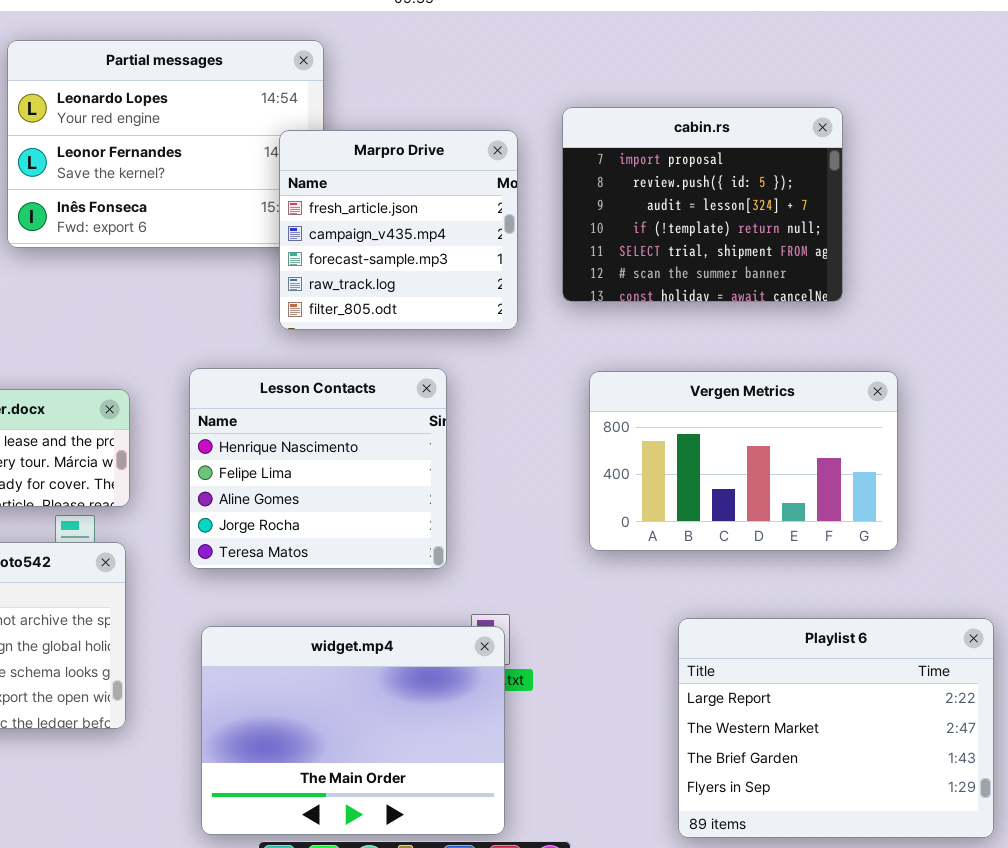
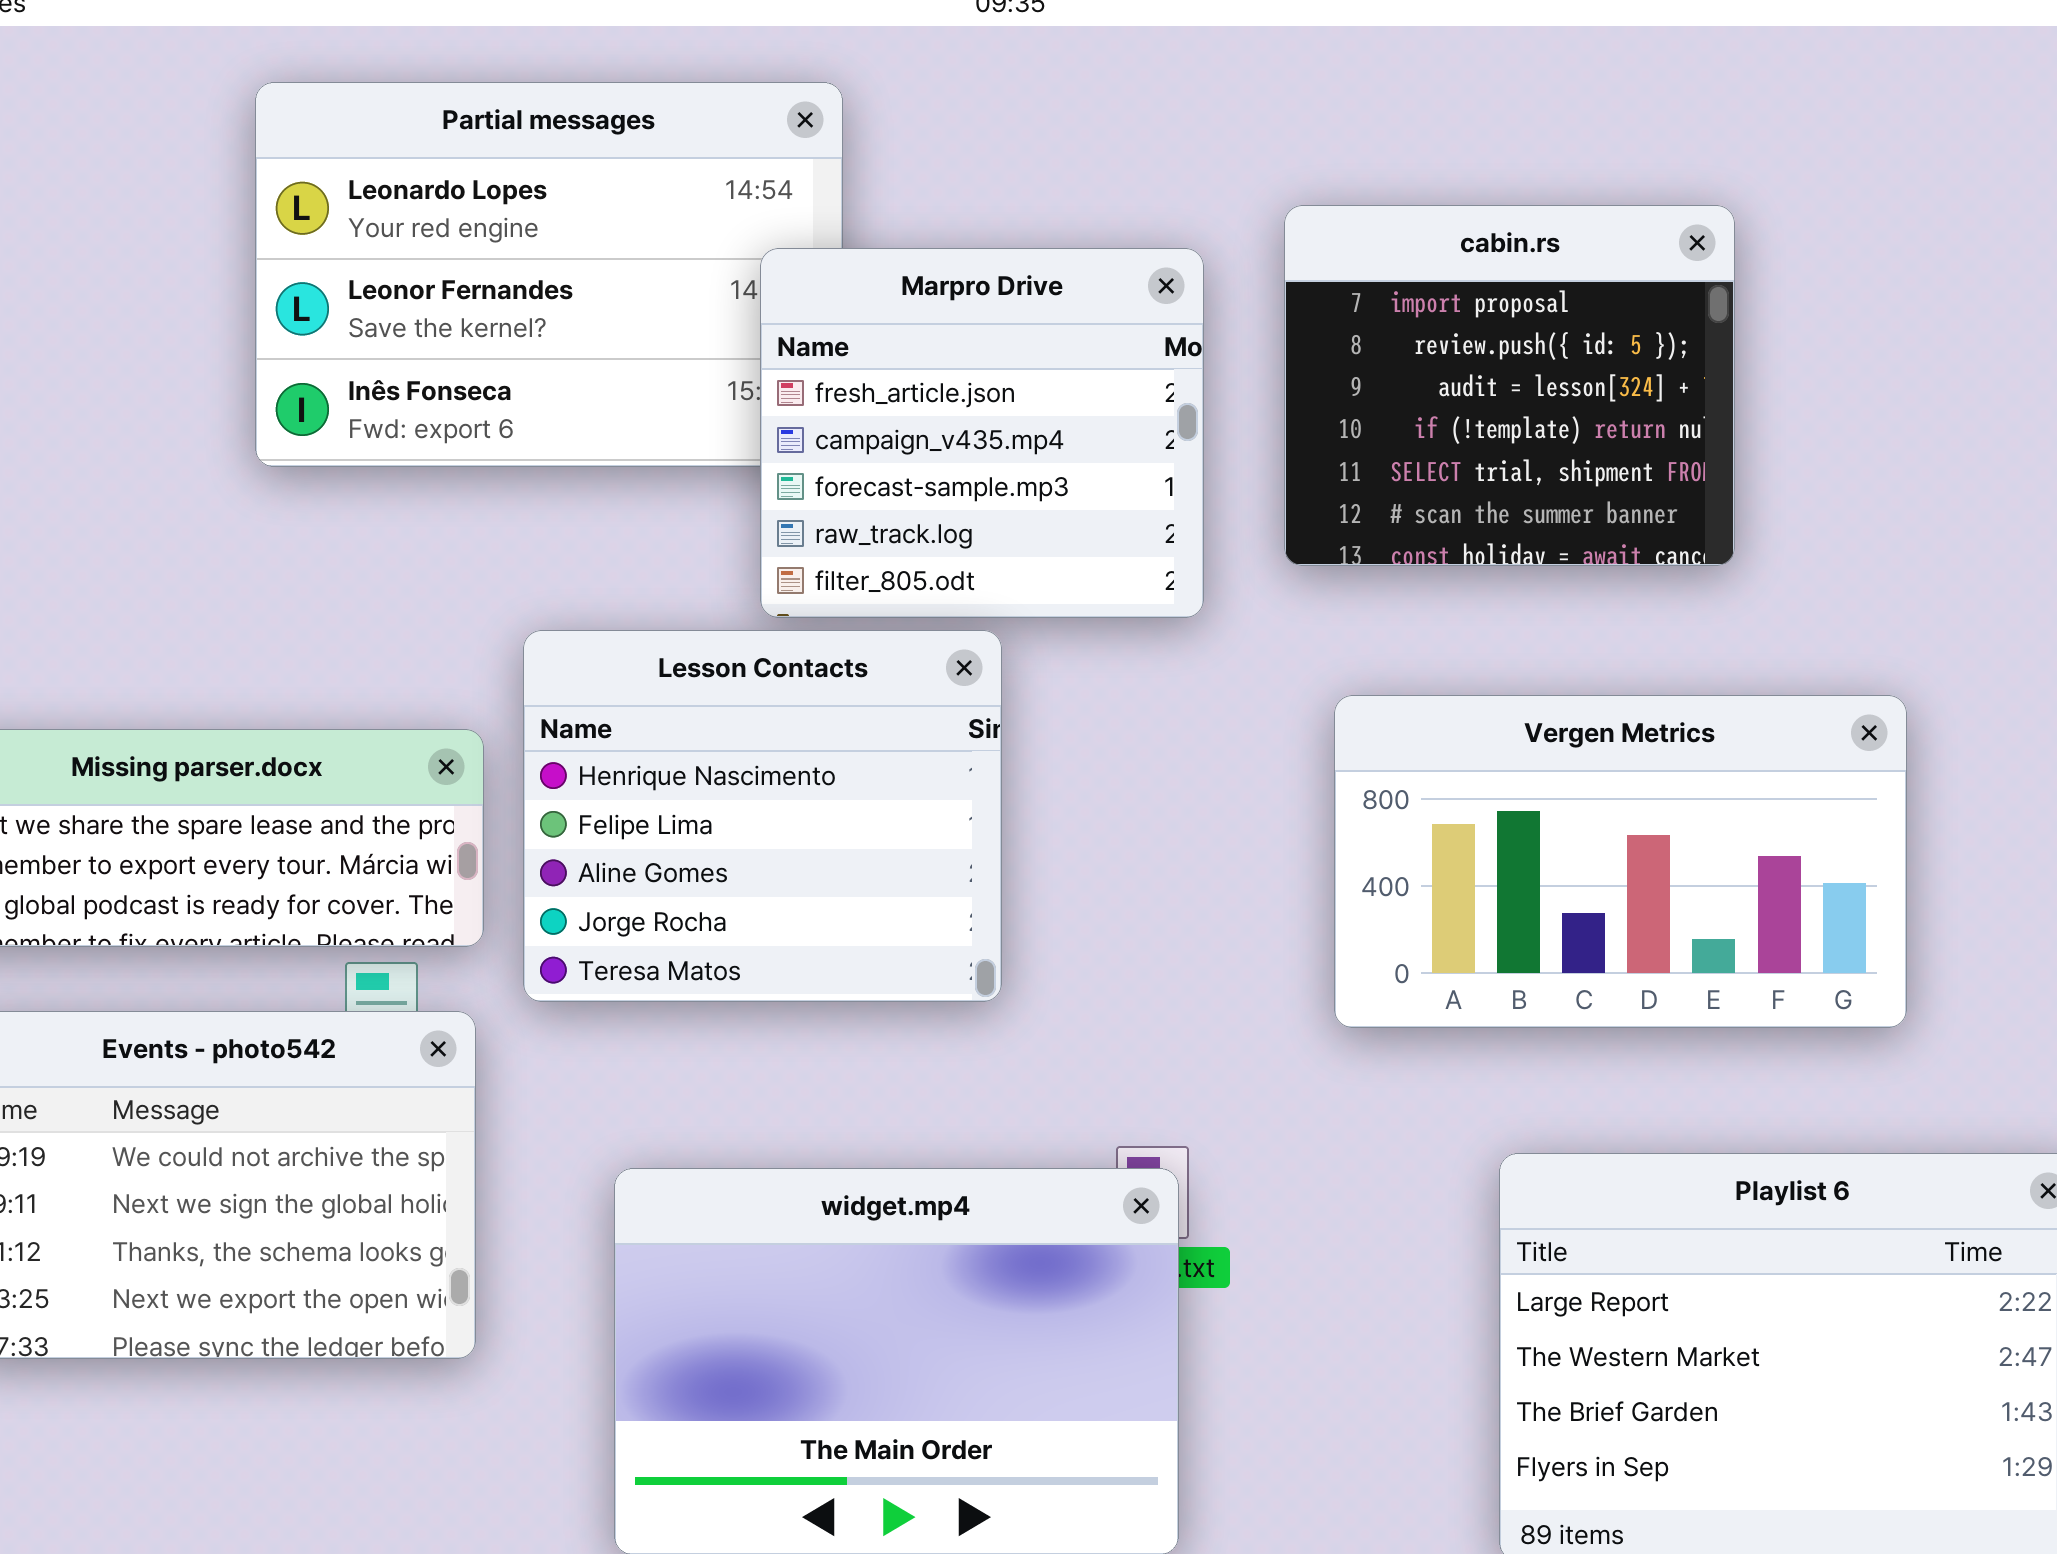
cabin.rs: [562,107,843,302] -> [1284,205,1735,566], resized
Lesson Contacts: [189,368,447,569] -> [523,630,1002,1002], moved

